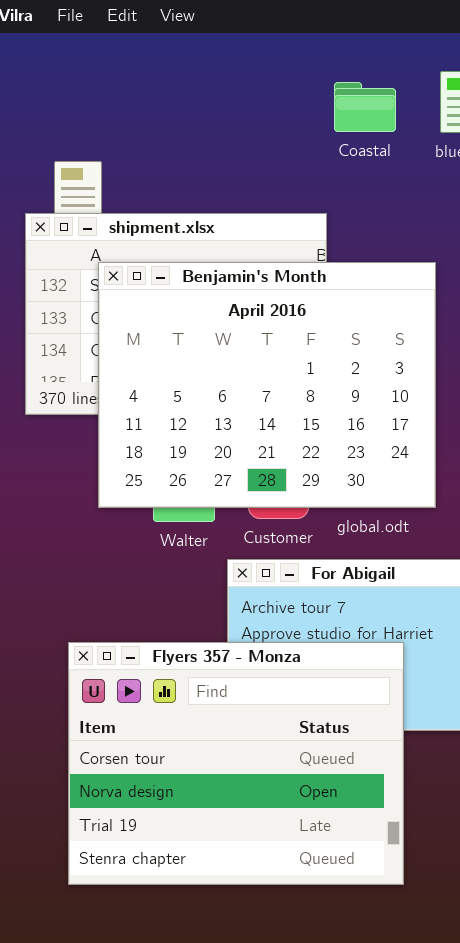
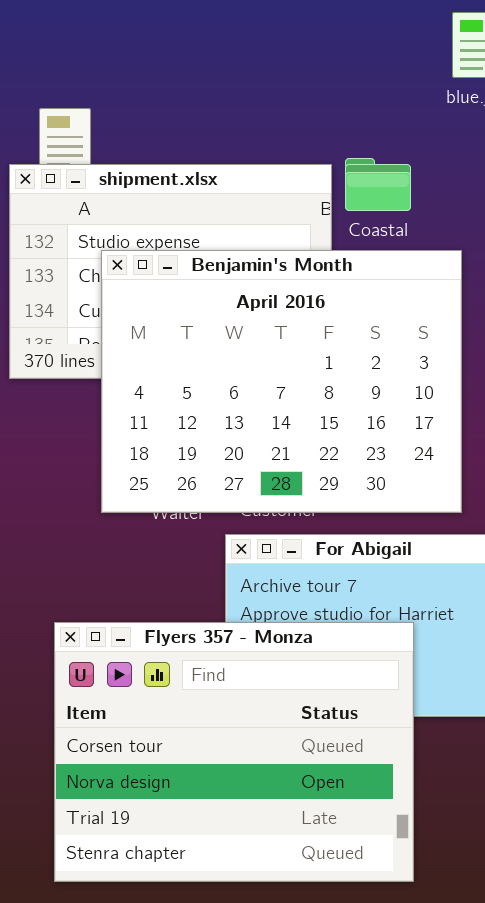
Coastal: [334,82,396,132] -> [345,158,411,211], moved
Benjamin's Month: [98,262,436,508] -> [101,250,462,513], moved

